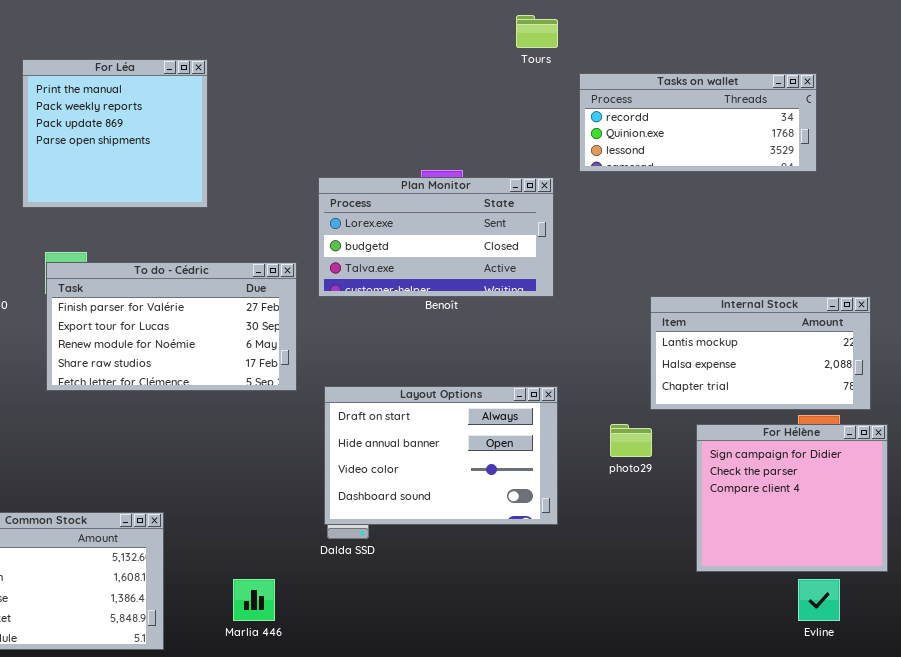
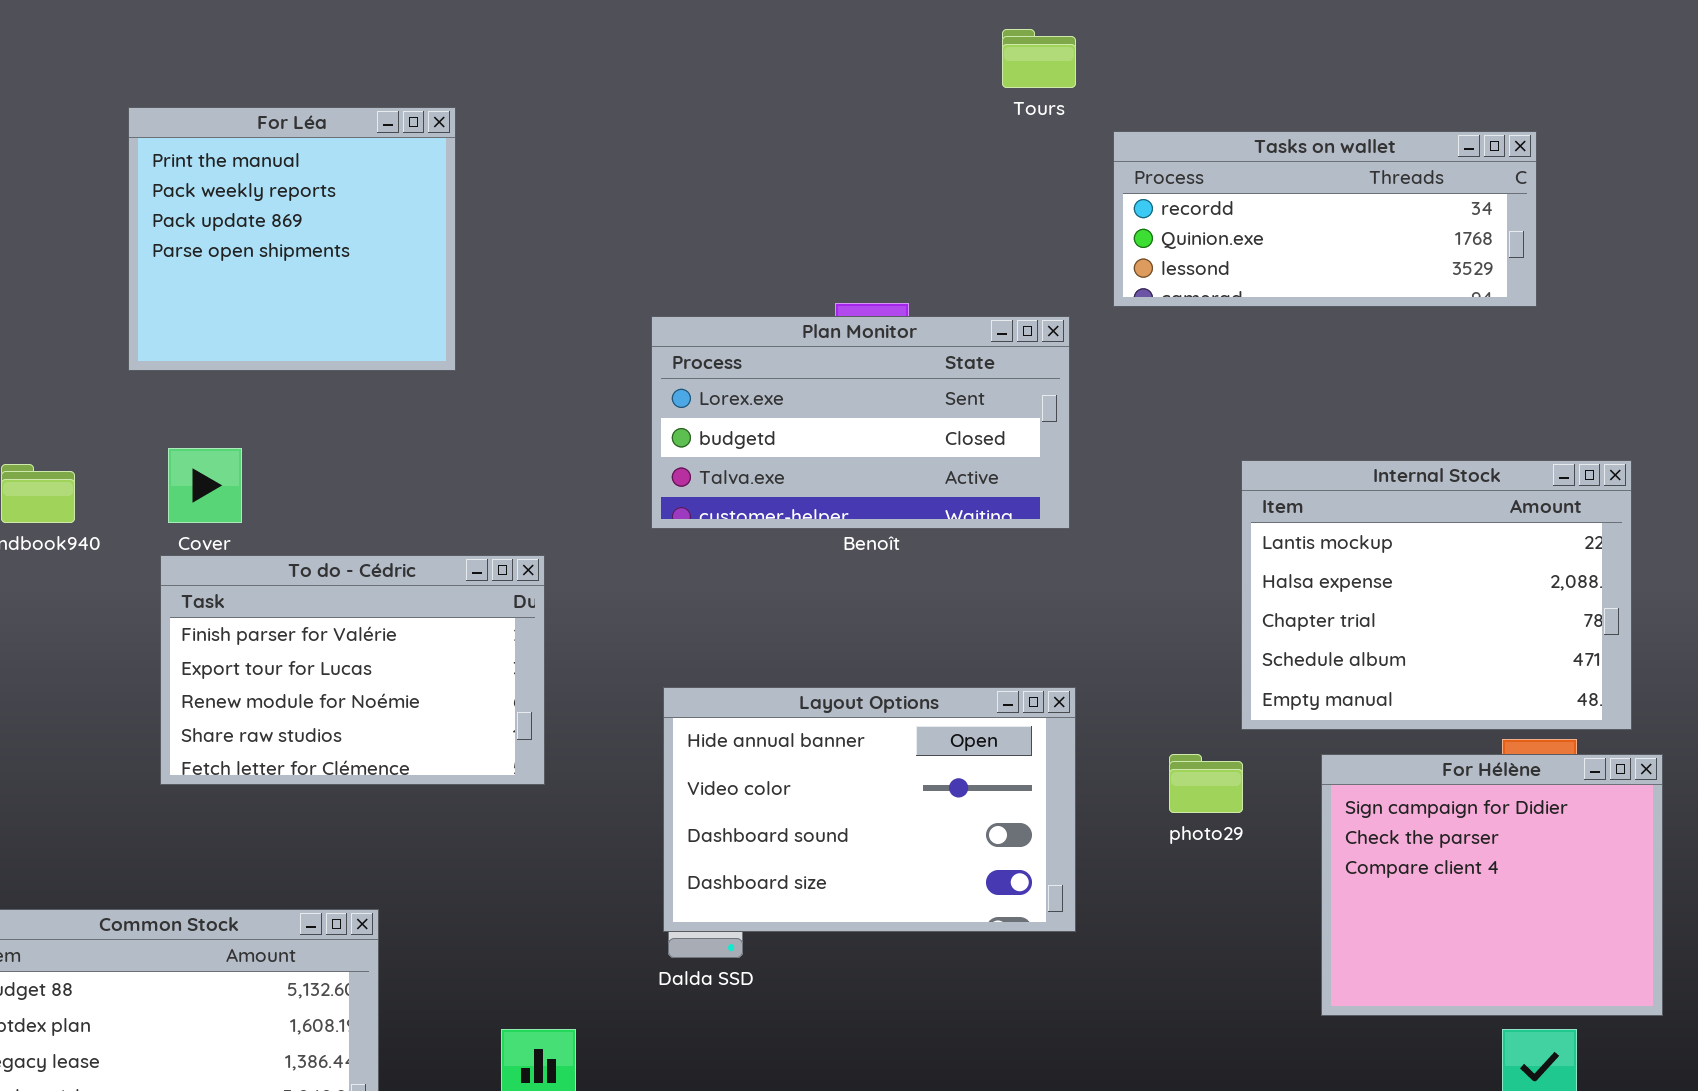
To do - Cédric: [46,262,297,391] -> [160,555,545,785], moved, resized
Internal Stock: [650,296,871,410] -> [1241,460,1632,730], resized
Layout Options: [324,386,558,525] -> [663,687,1076,932], scrolled down 1 row

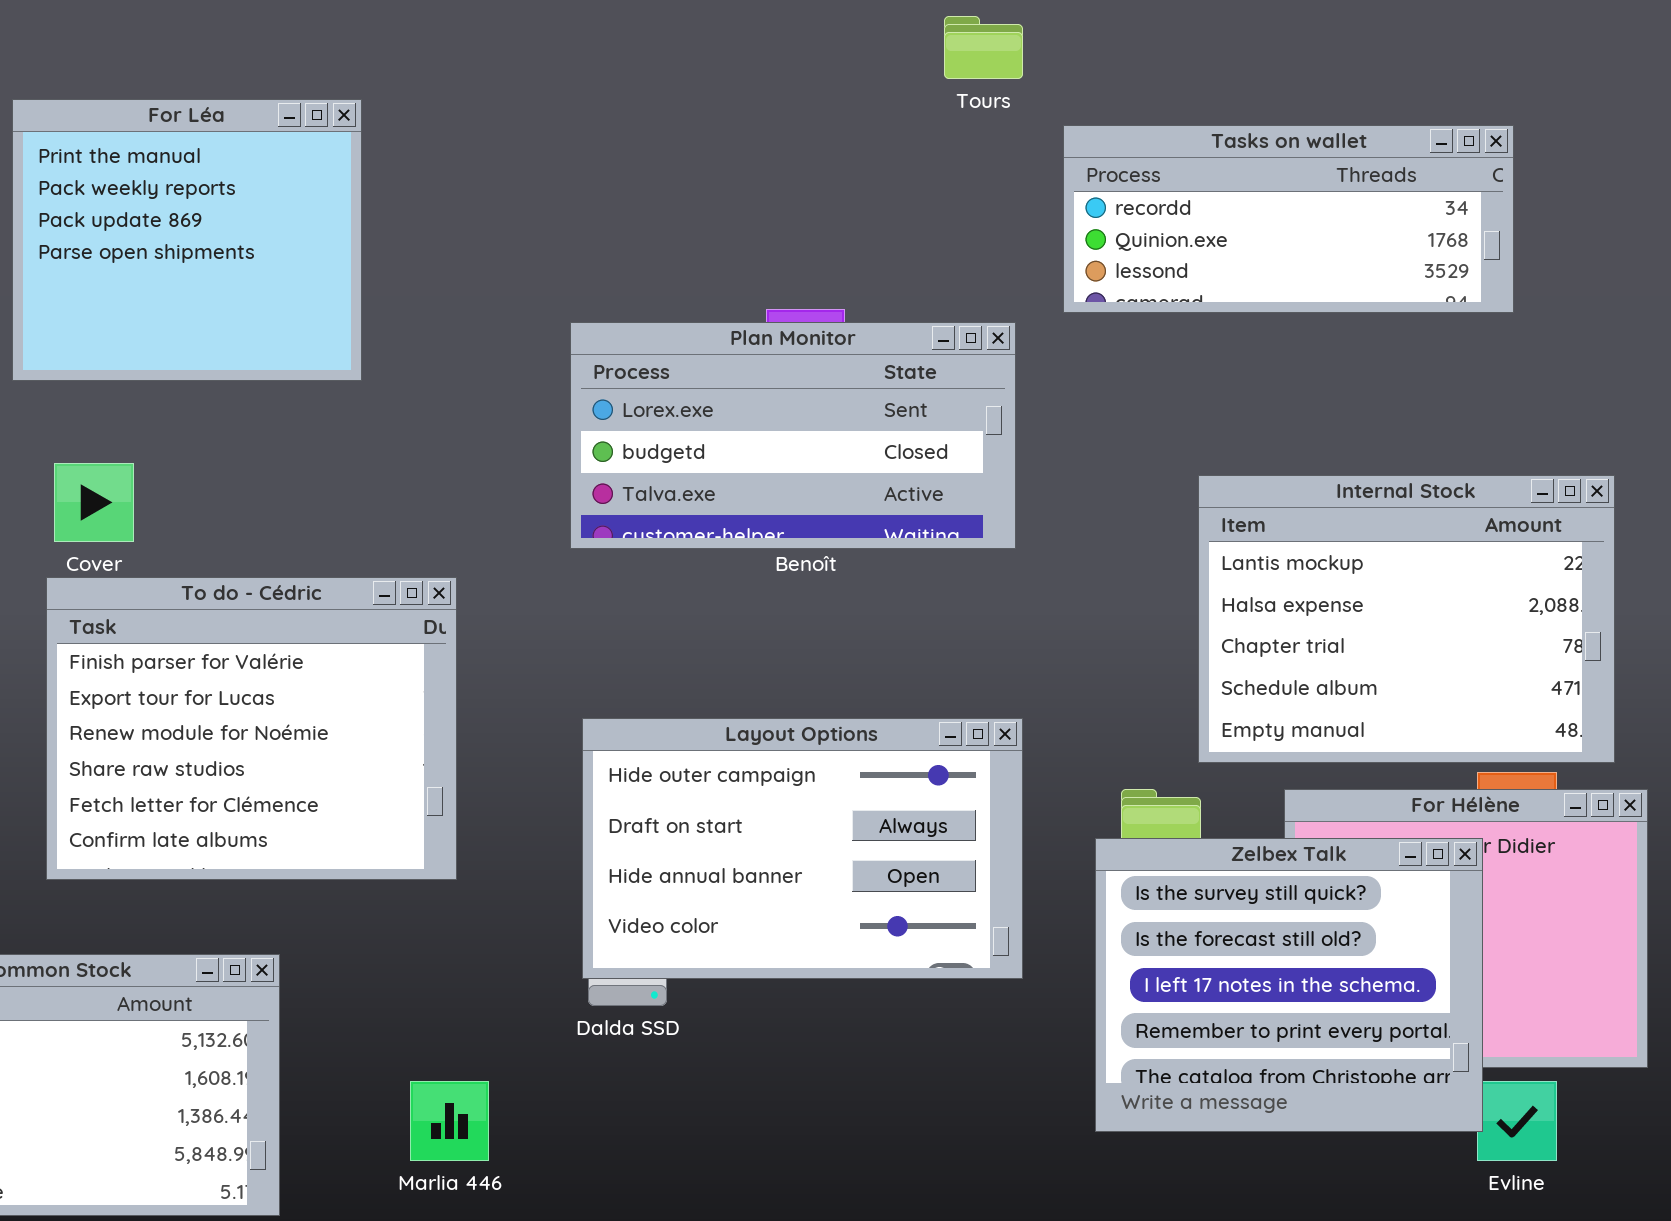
To do - Cédric: [160,555,545,785] -> [46,577,457,880], resized
Layout Options: [663,687,1076,932] -> [582,718,1023,979], scrolled up 2 rows
Zelbex Talk: none -> [1095,838,1483,1132], opened

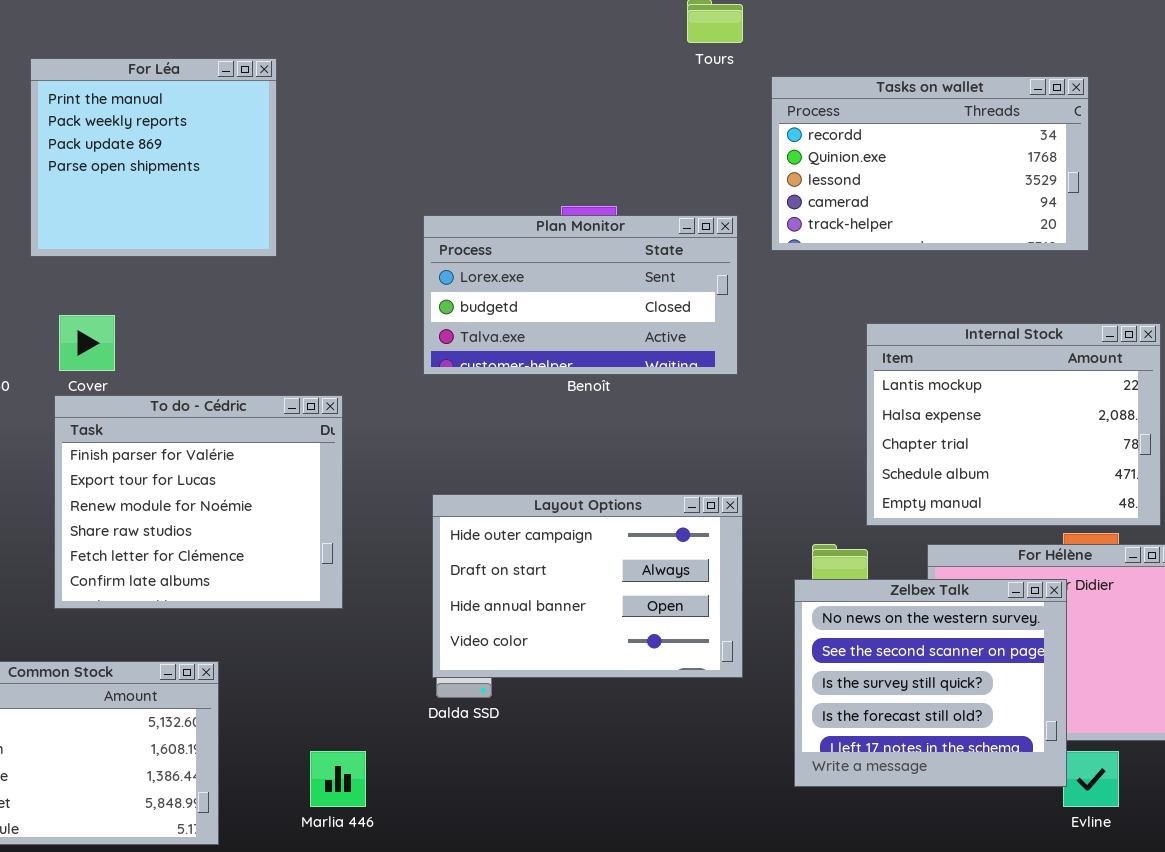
Tasks on wallet: [1063,125,1514,313] -> [771,76,1089,251], resized
Zelbex Talk: [1095,838,1483,1132] -> [794,579,1067,787], scrolled up 2 rows

